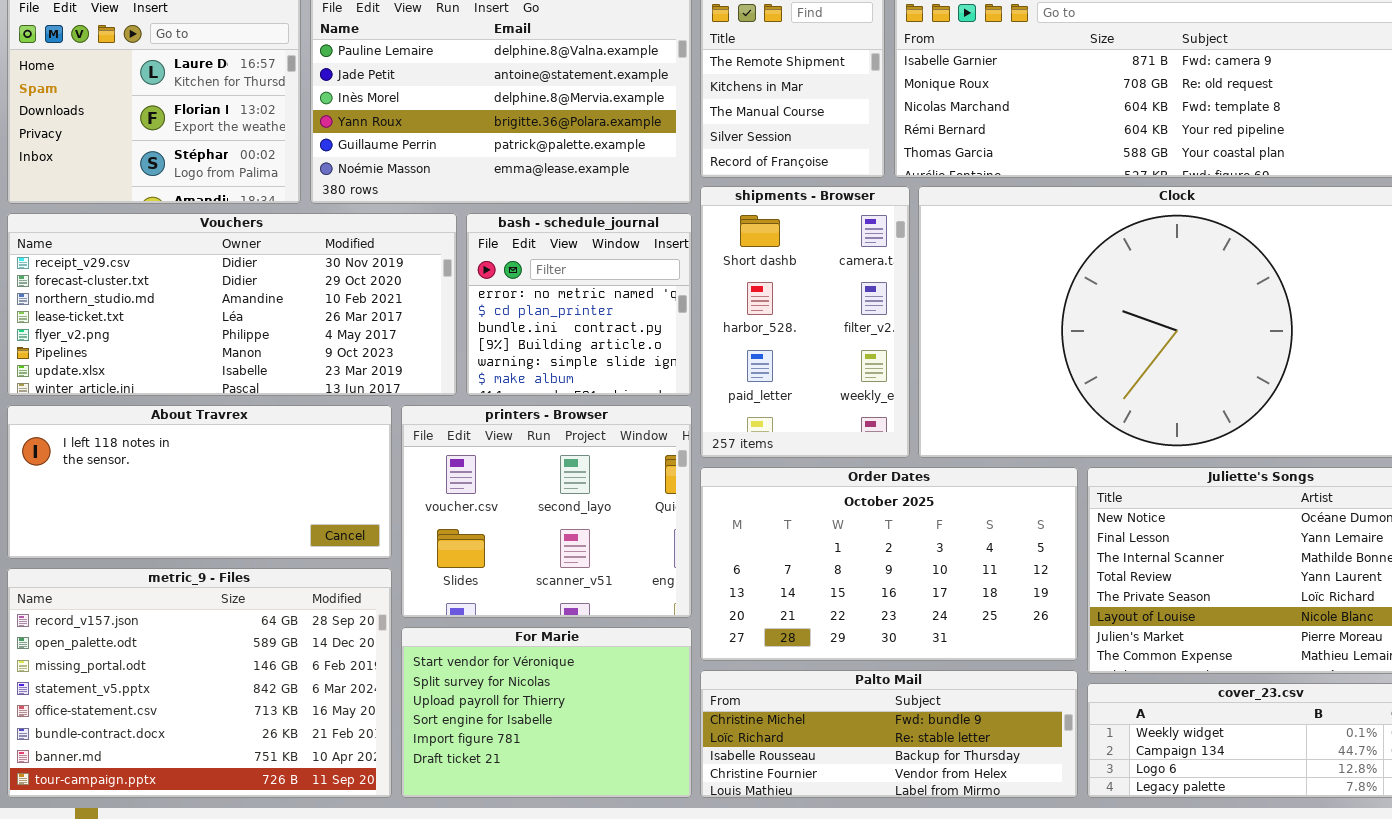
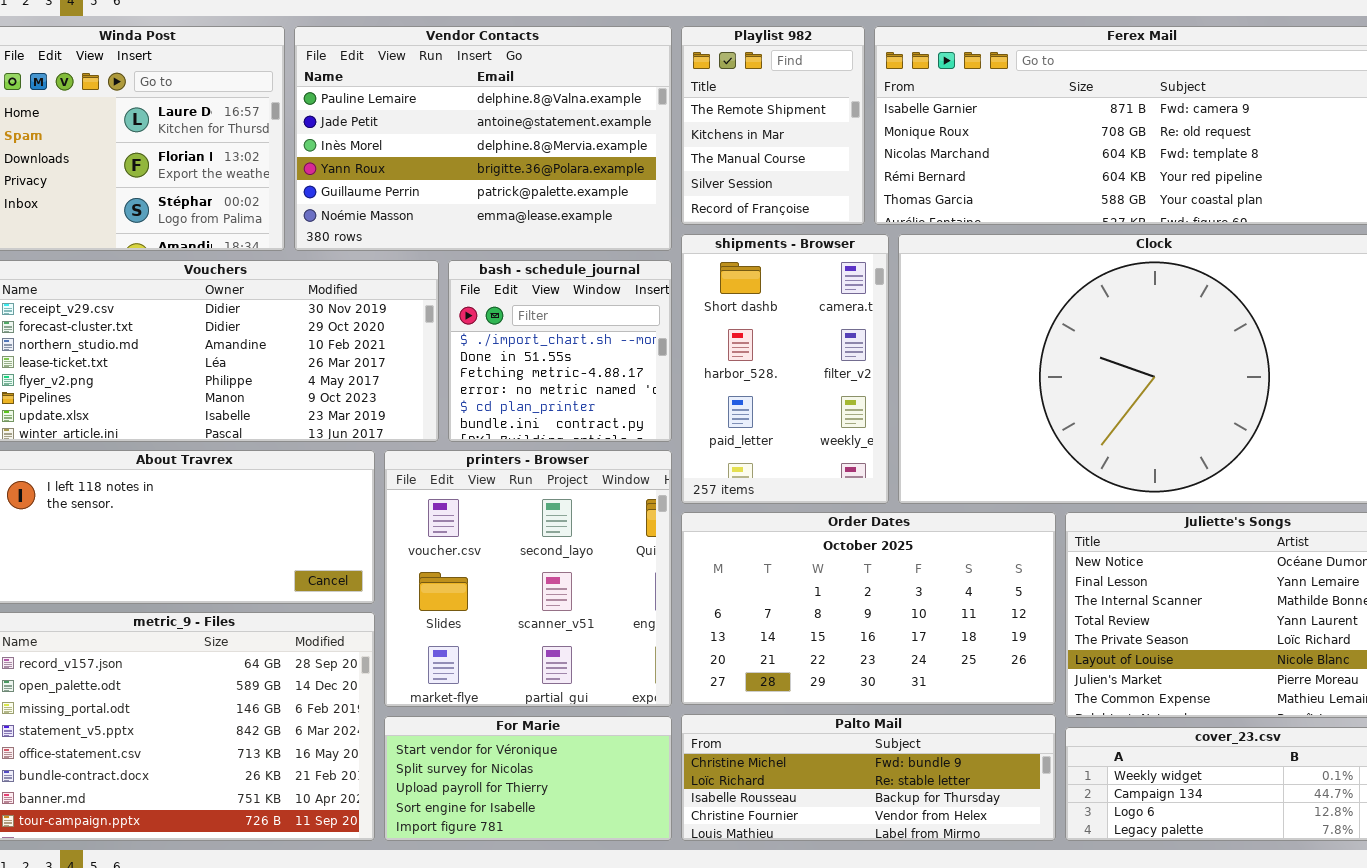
bash - schedule_journal: [466,213,692,396] -> [448,260,672,442], scrolled up 3 rows
printers - Browser: [401,405,692,618] -> [384,450,672,707], resized
For Marie: [401,627,692,798] -> [384,716,672,841], resized

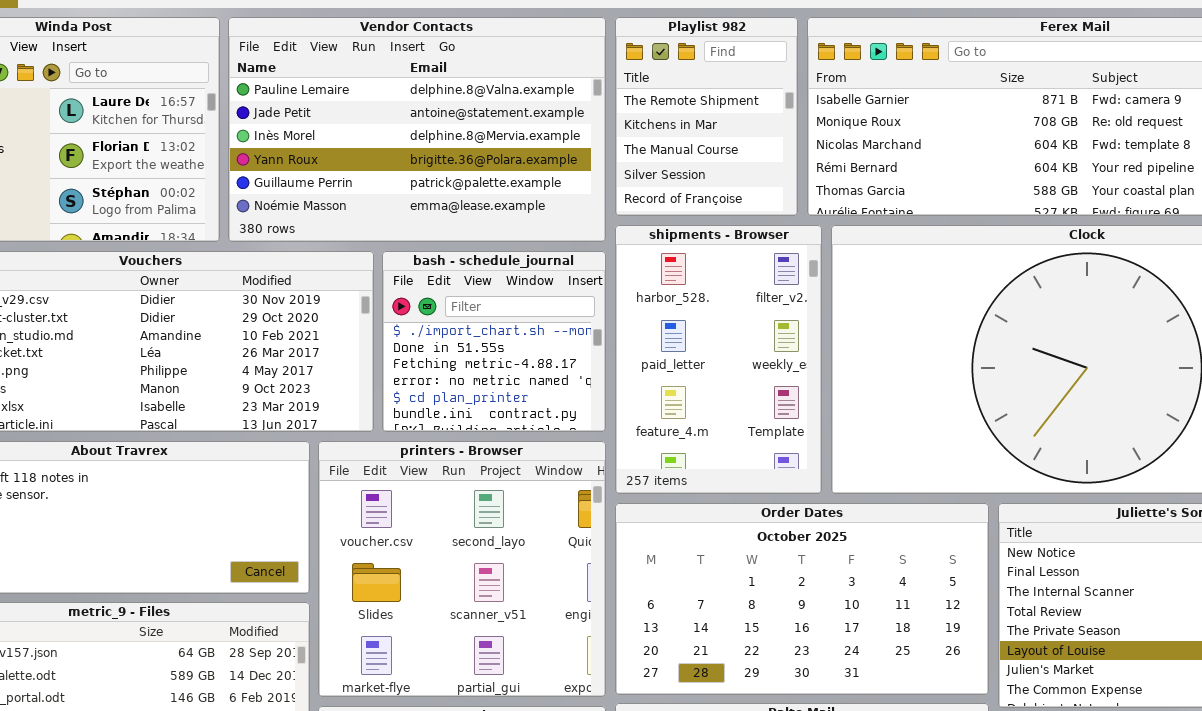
shipments - Browser: [681,234,889,504] -> [615,225,822,494], scrolled down 1 row

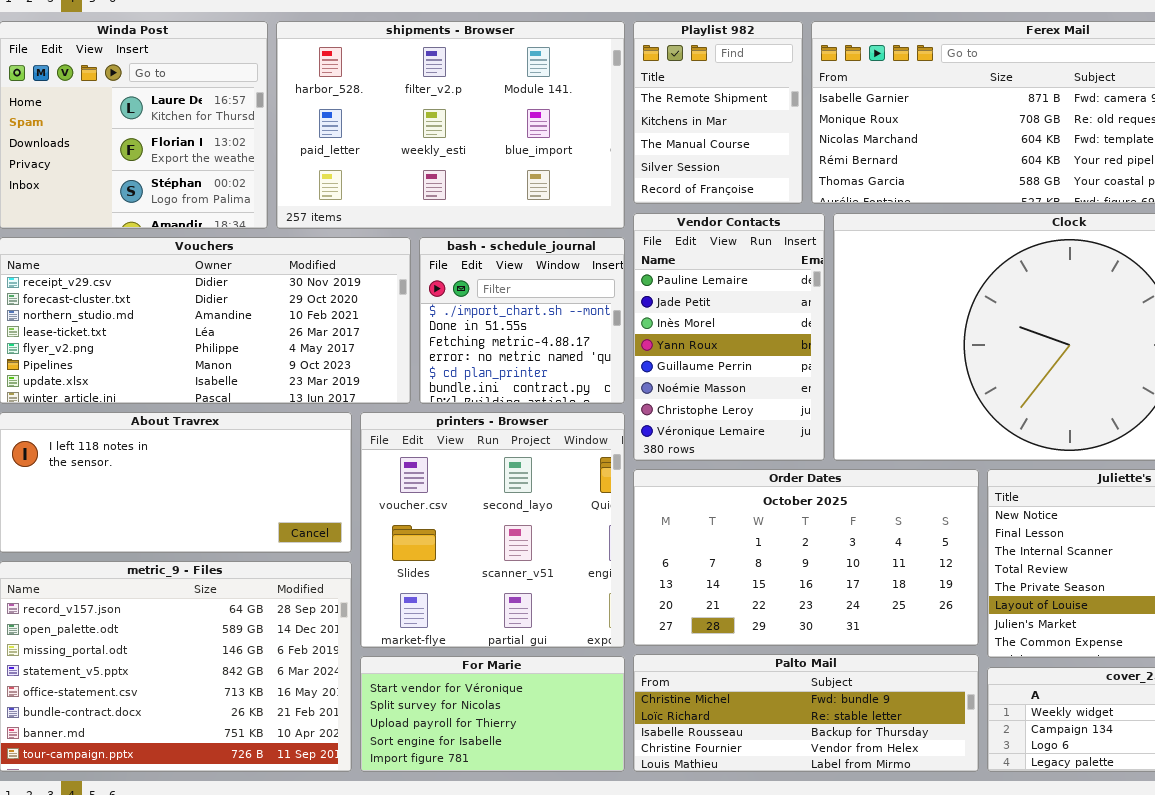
Vendor Contacts: [228,17,606,242] -> [633,213,825,461], moved, resized
shipments - Browser: [615,225,822,494] -> [276,21,625,229], moved, resized

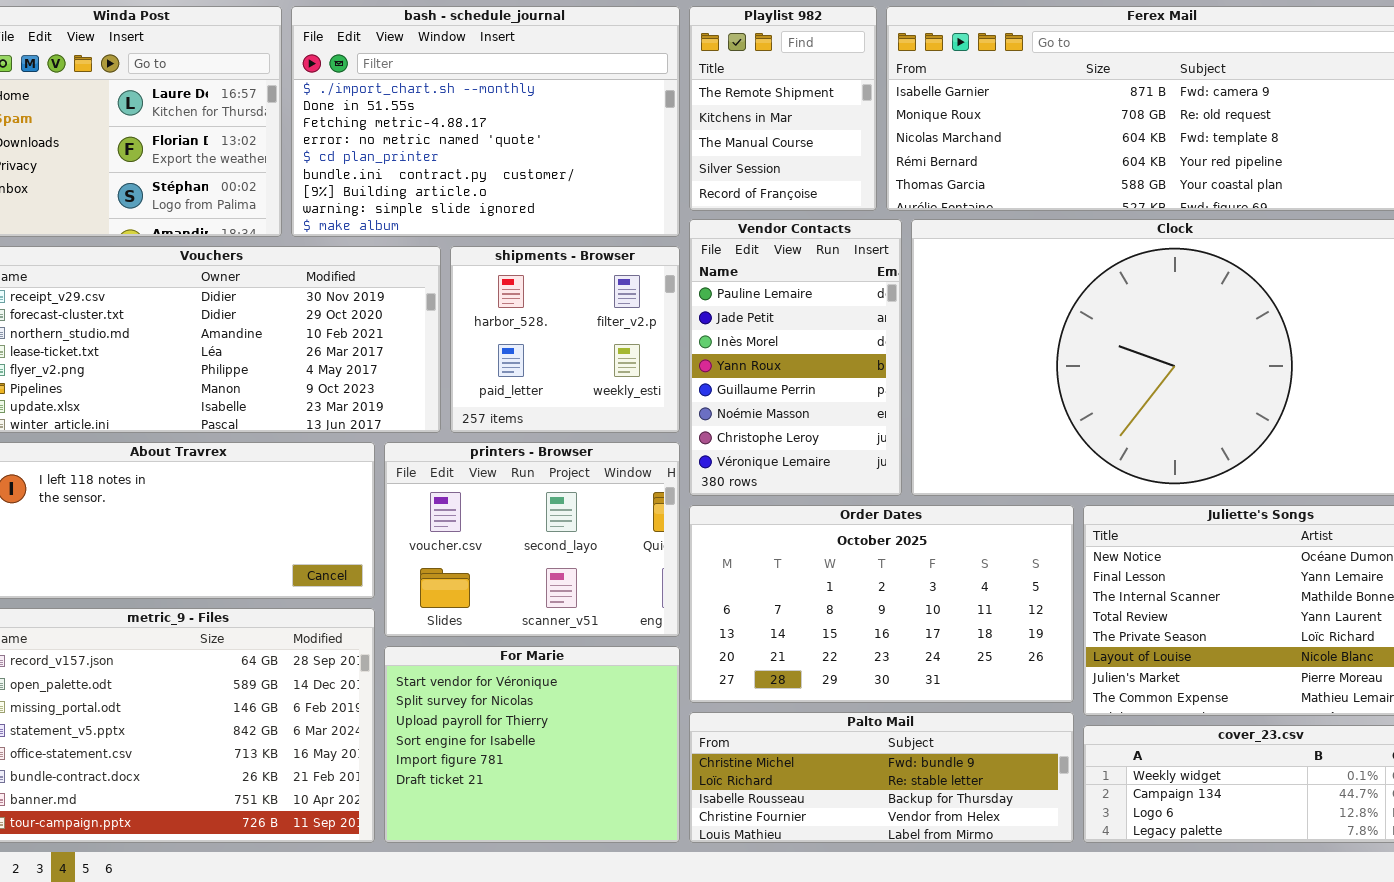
shipments - Browser: [276,21,625,229] -> [450,246,680,433], moved, resized
bash - schedule_journal: [419,237,625,404] -> [291,6,680,237], moved, resized
printers - Browser: [360,412,625,648] -> [384,442,680,637], resized
For Marie: [360,656,625,772] -> [384,646,680,843], resized

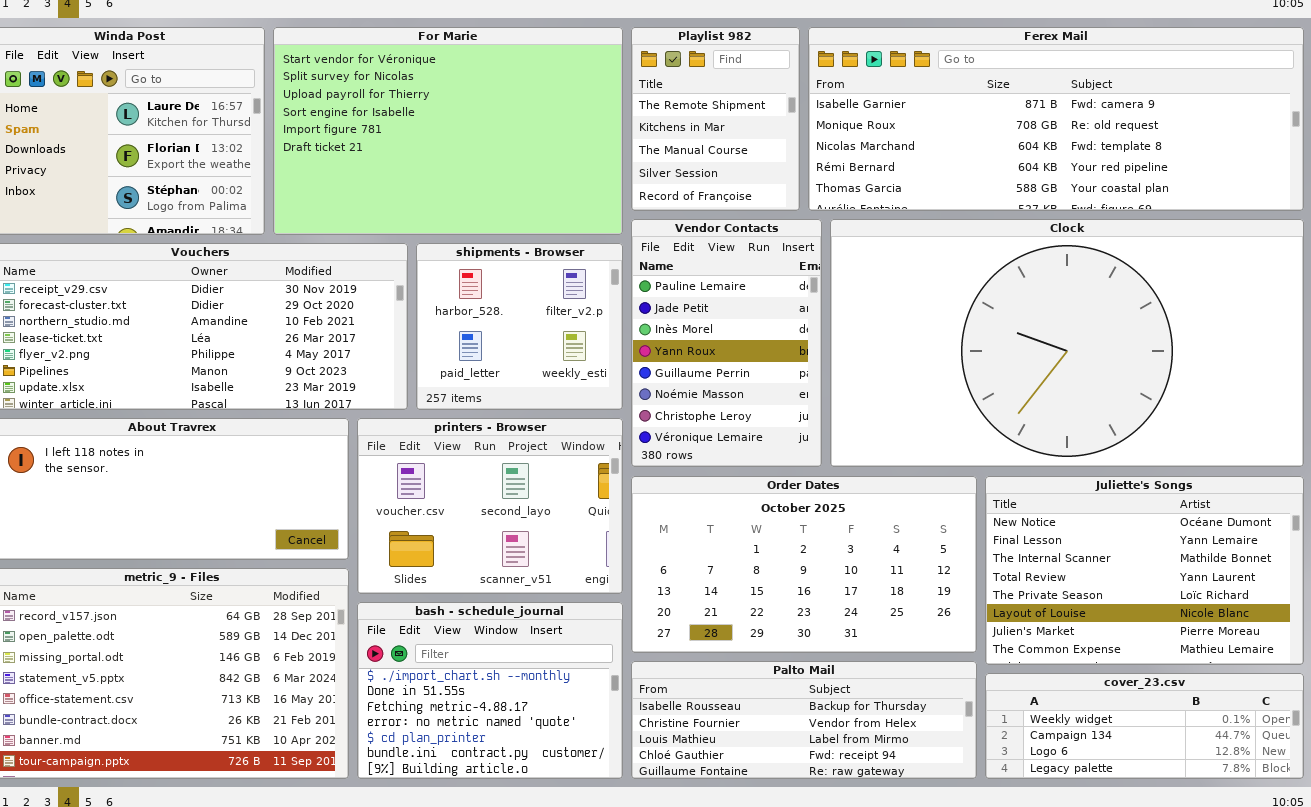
bash - schedule_journal: [291,6,680,237] -> [357,602,623,779], moved, resized
For Marie: [384,646,680,843] -> [273,27,623,235], moved, resized
Palto Mail: [689,712,1074,843] -> [631,661,977,779], scrolled down 2 rows

